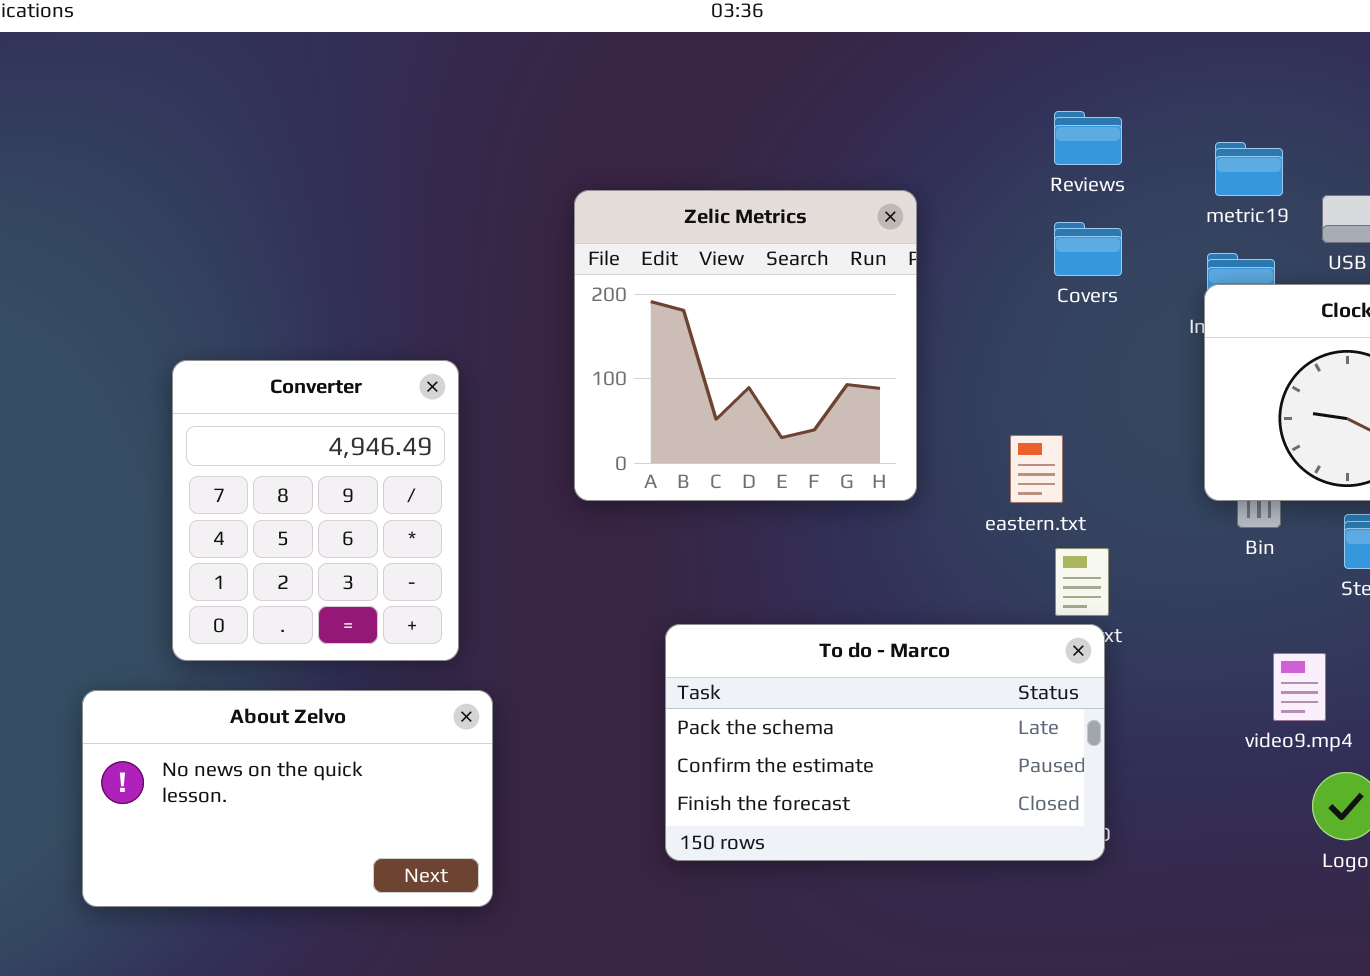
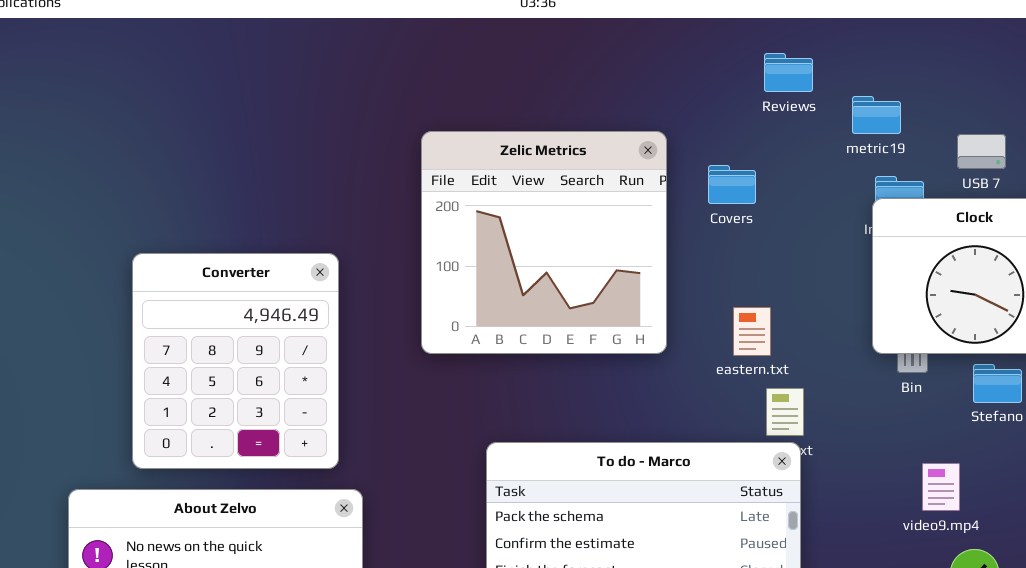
Reviews: [1054,111,1122,165] -> [764,53,813,92], moved
metric19: [1215,142,1283,196] -> [852,96,901,134], moved
Covers: [1054,222,1122,276] -> [708,165,756,204], moved

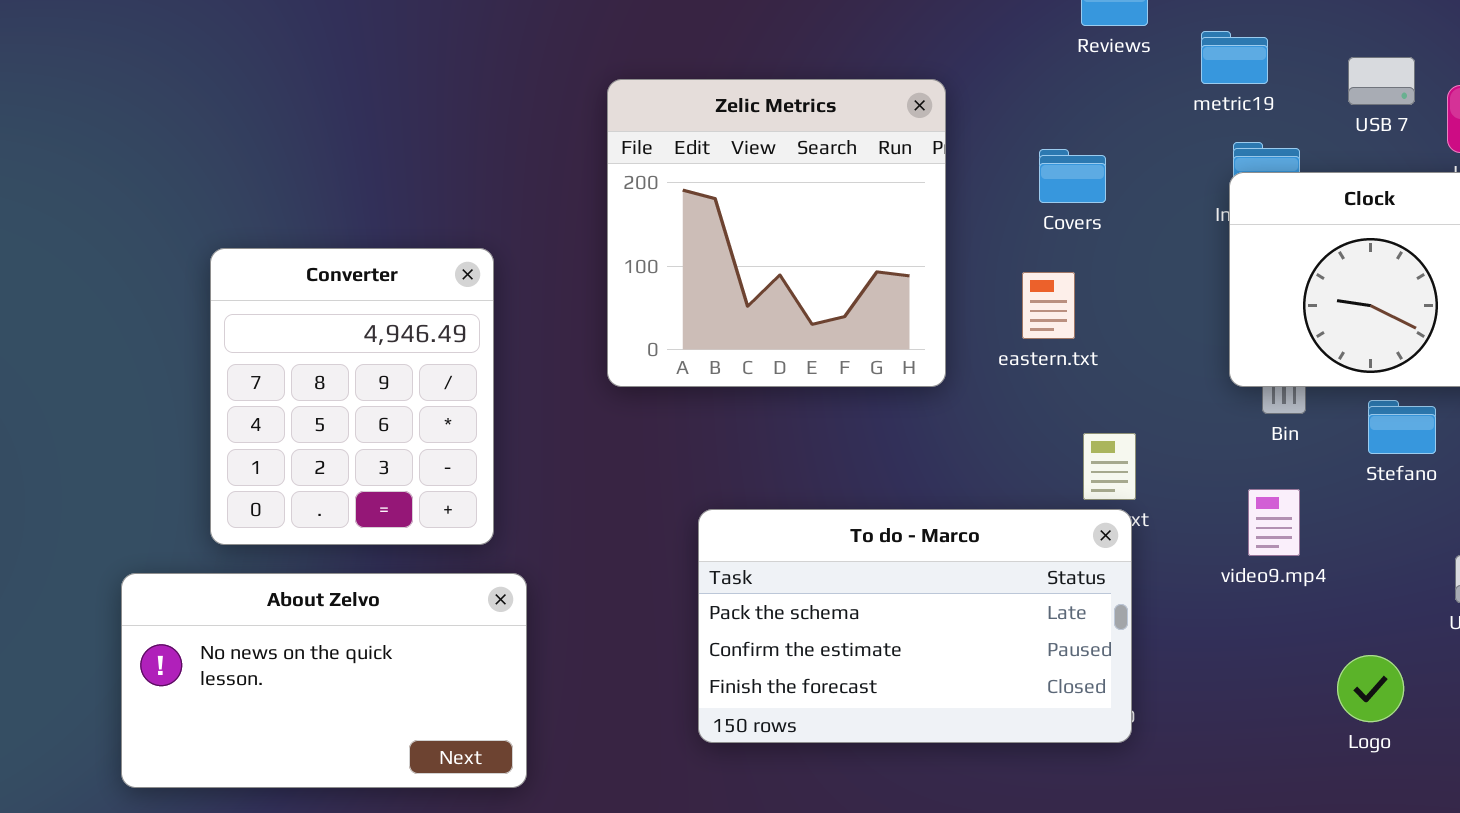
USB 7: [957,134,1006,169] -> [1348,57,1415,105], moved
Covers: [708,165,756,204] -> [1039,149,1106,203], moved
eastern.txt: [733,307,771,356] -> [1022,272,1075,339], moved
video9.mp4: [922,463,960,511] -> [1248,489,1300,556], moved

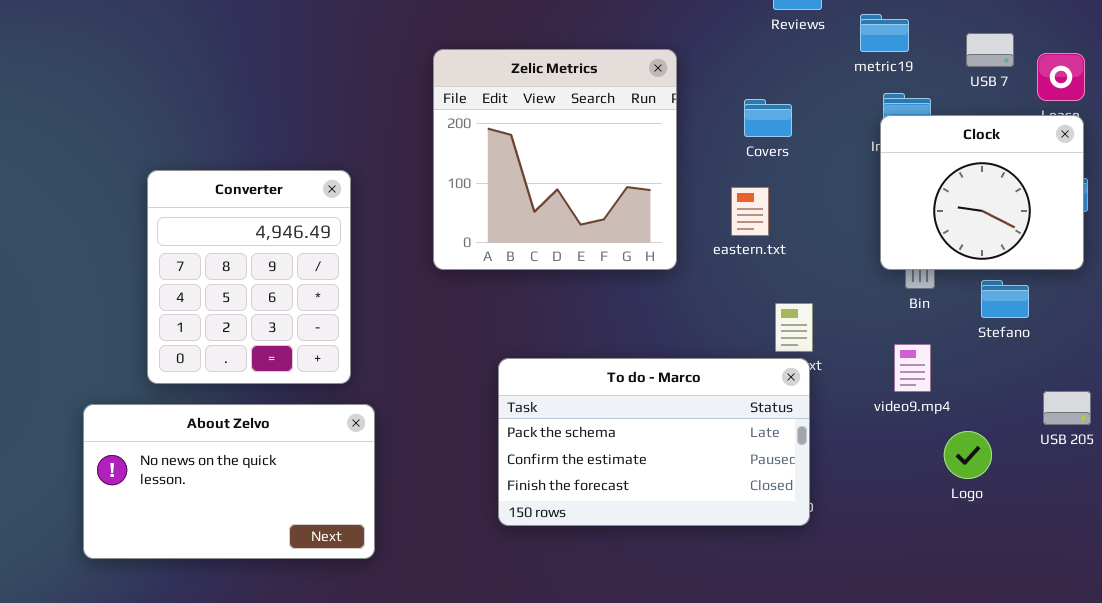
Logo: [1337,655,1404,722] -> [944,431,992,479], moved

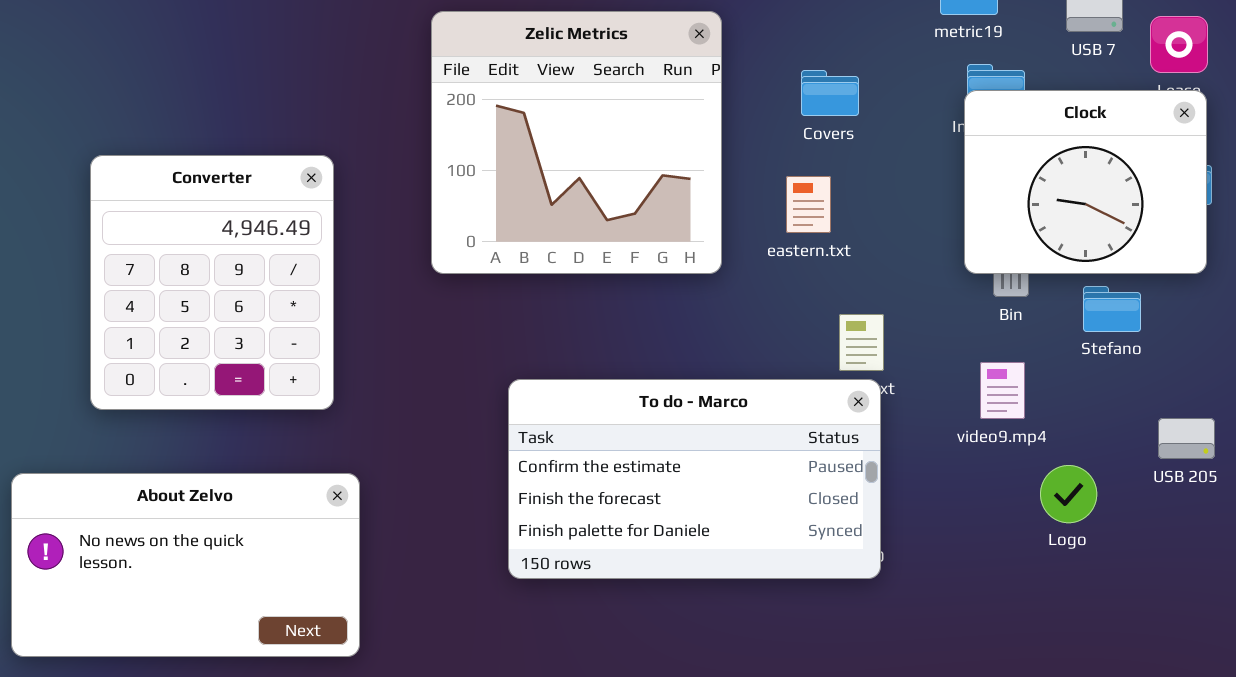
To do - Marco: [498,358,810,526] -> [508,379,881,579], scrolled down 1 row
About Zelvo: [83,404,375,559] -> [11,473,360,657], moved

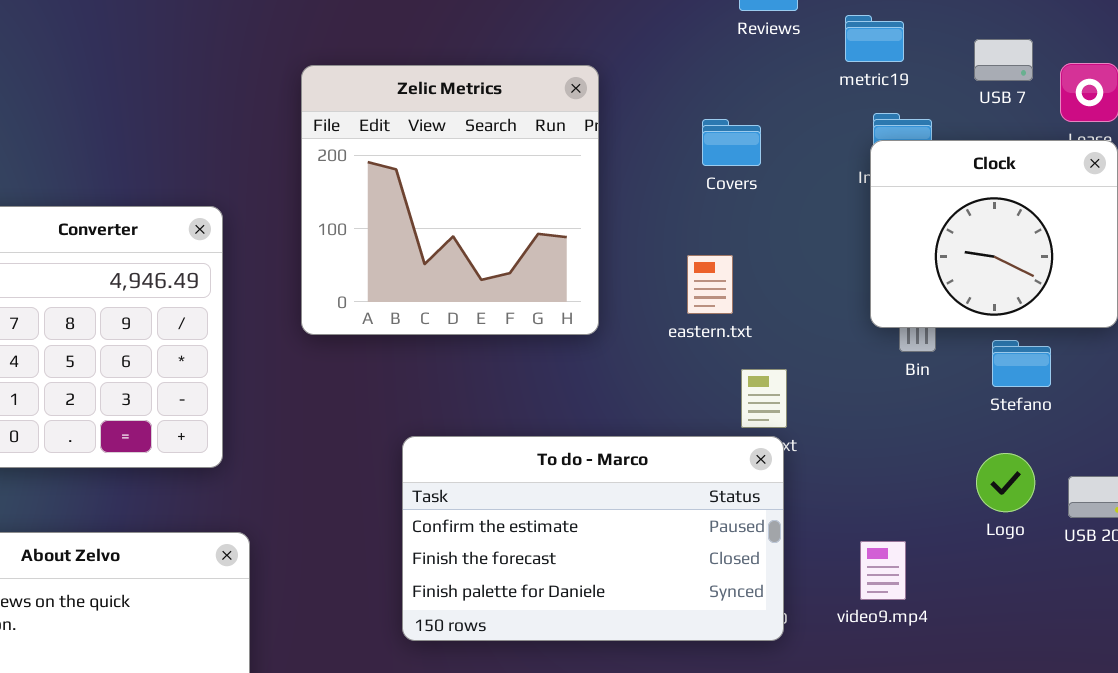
Zelic Metrics: [431,11,722,274] -> [301,65,599,335], moved
eastern.txt: [786,176,831,233] -> [687,255,733,314], moved
video9.mp4: [980,362,1025,419] -> [860,541,906,600], moved
Logo: [1040,465,1097,523] -> [976,453,1035,512], moved

